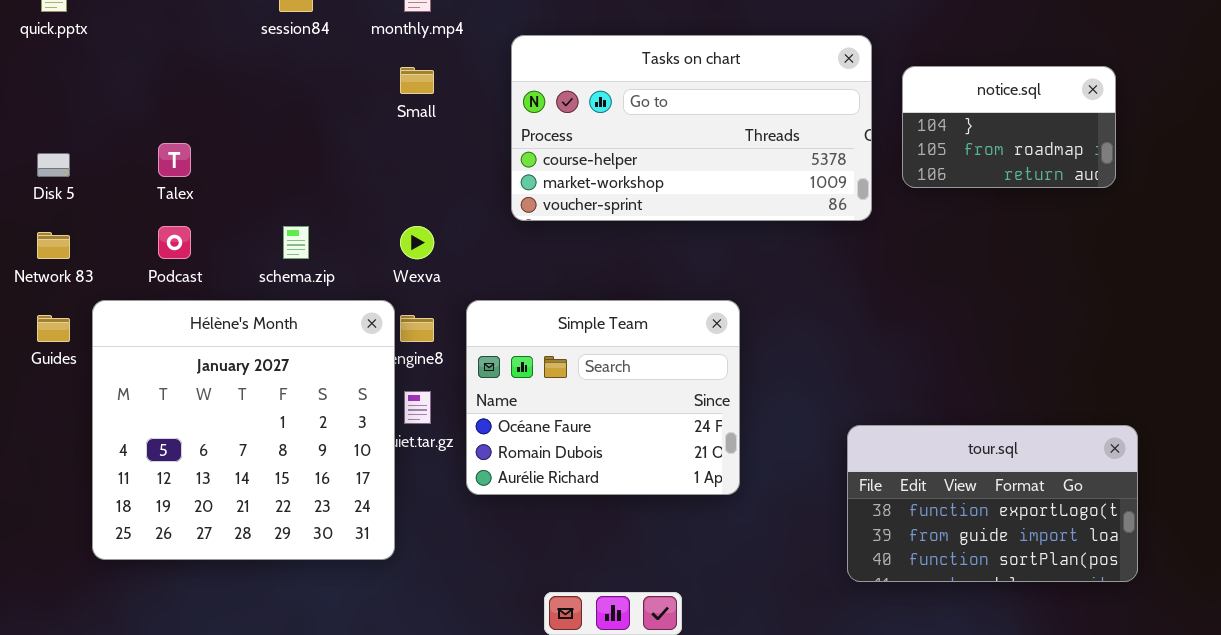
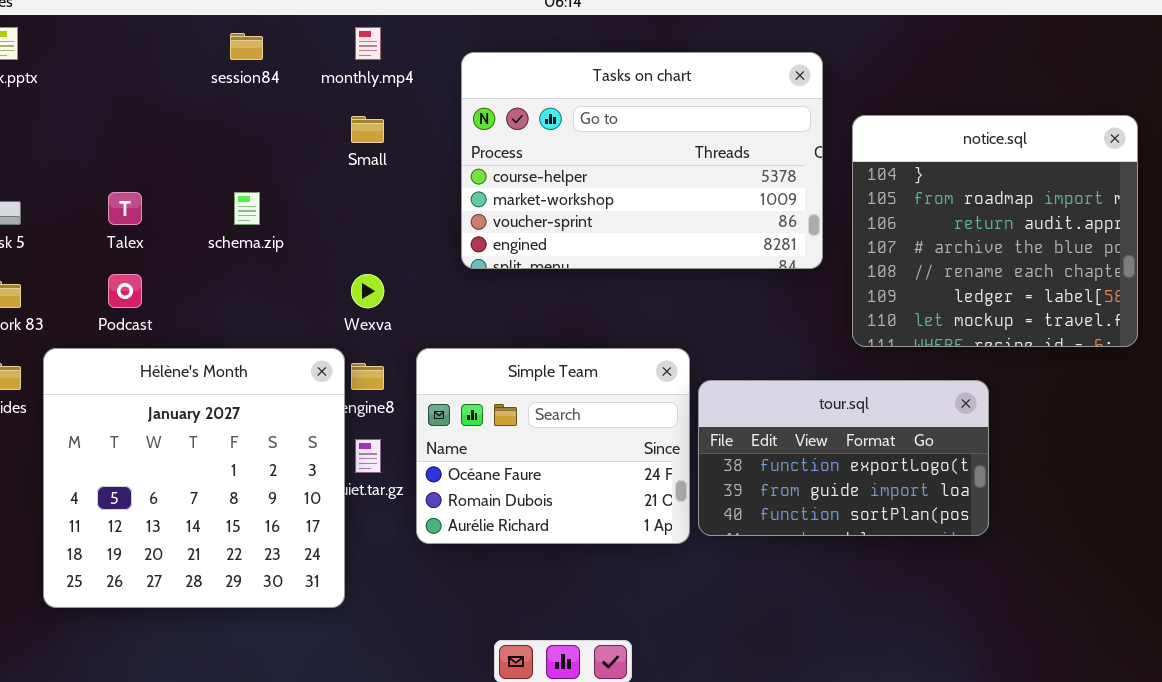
Tasks on chart: [511,35,872,221] -> [461,52,823,269], resized
notice.sql: [902,66,1116,188] -> [852,115,1138,347], resized
schema.zip: [283,226,309,259] -> [234,192,260,225], moved
tour.sql: [847,425,1138,582] -> [698,380,989,536], moved

